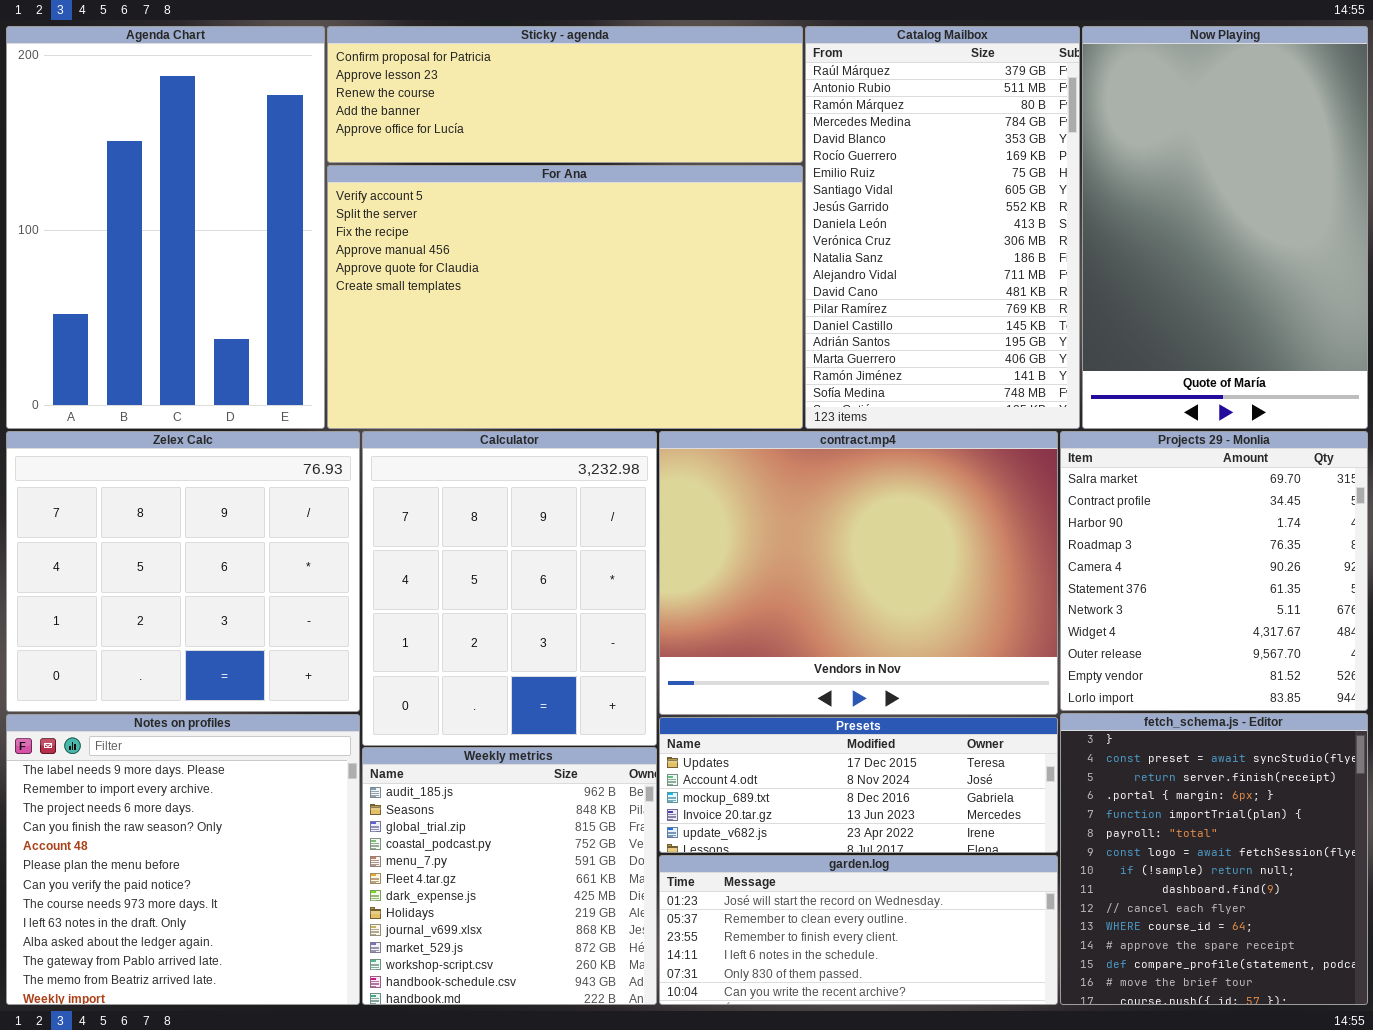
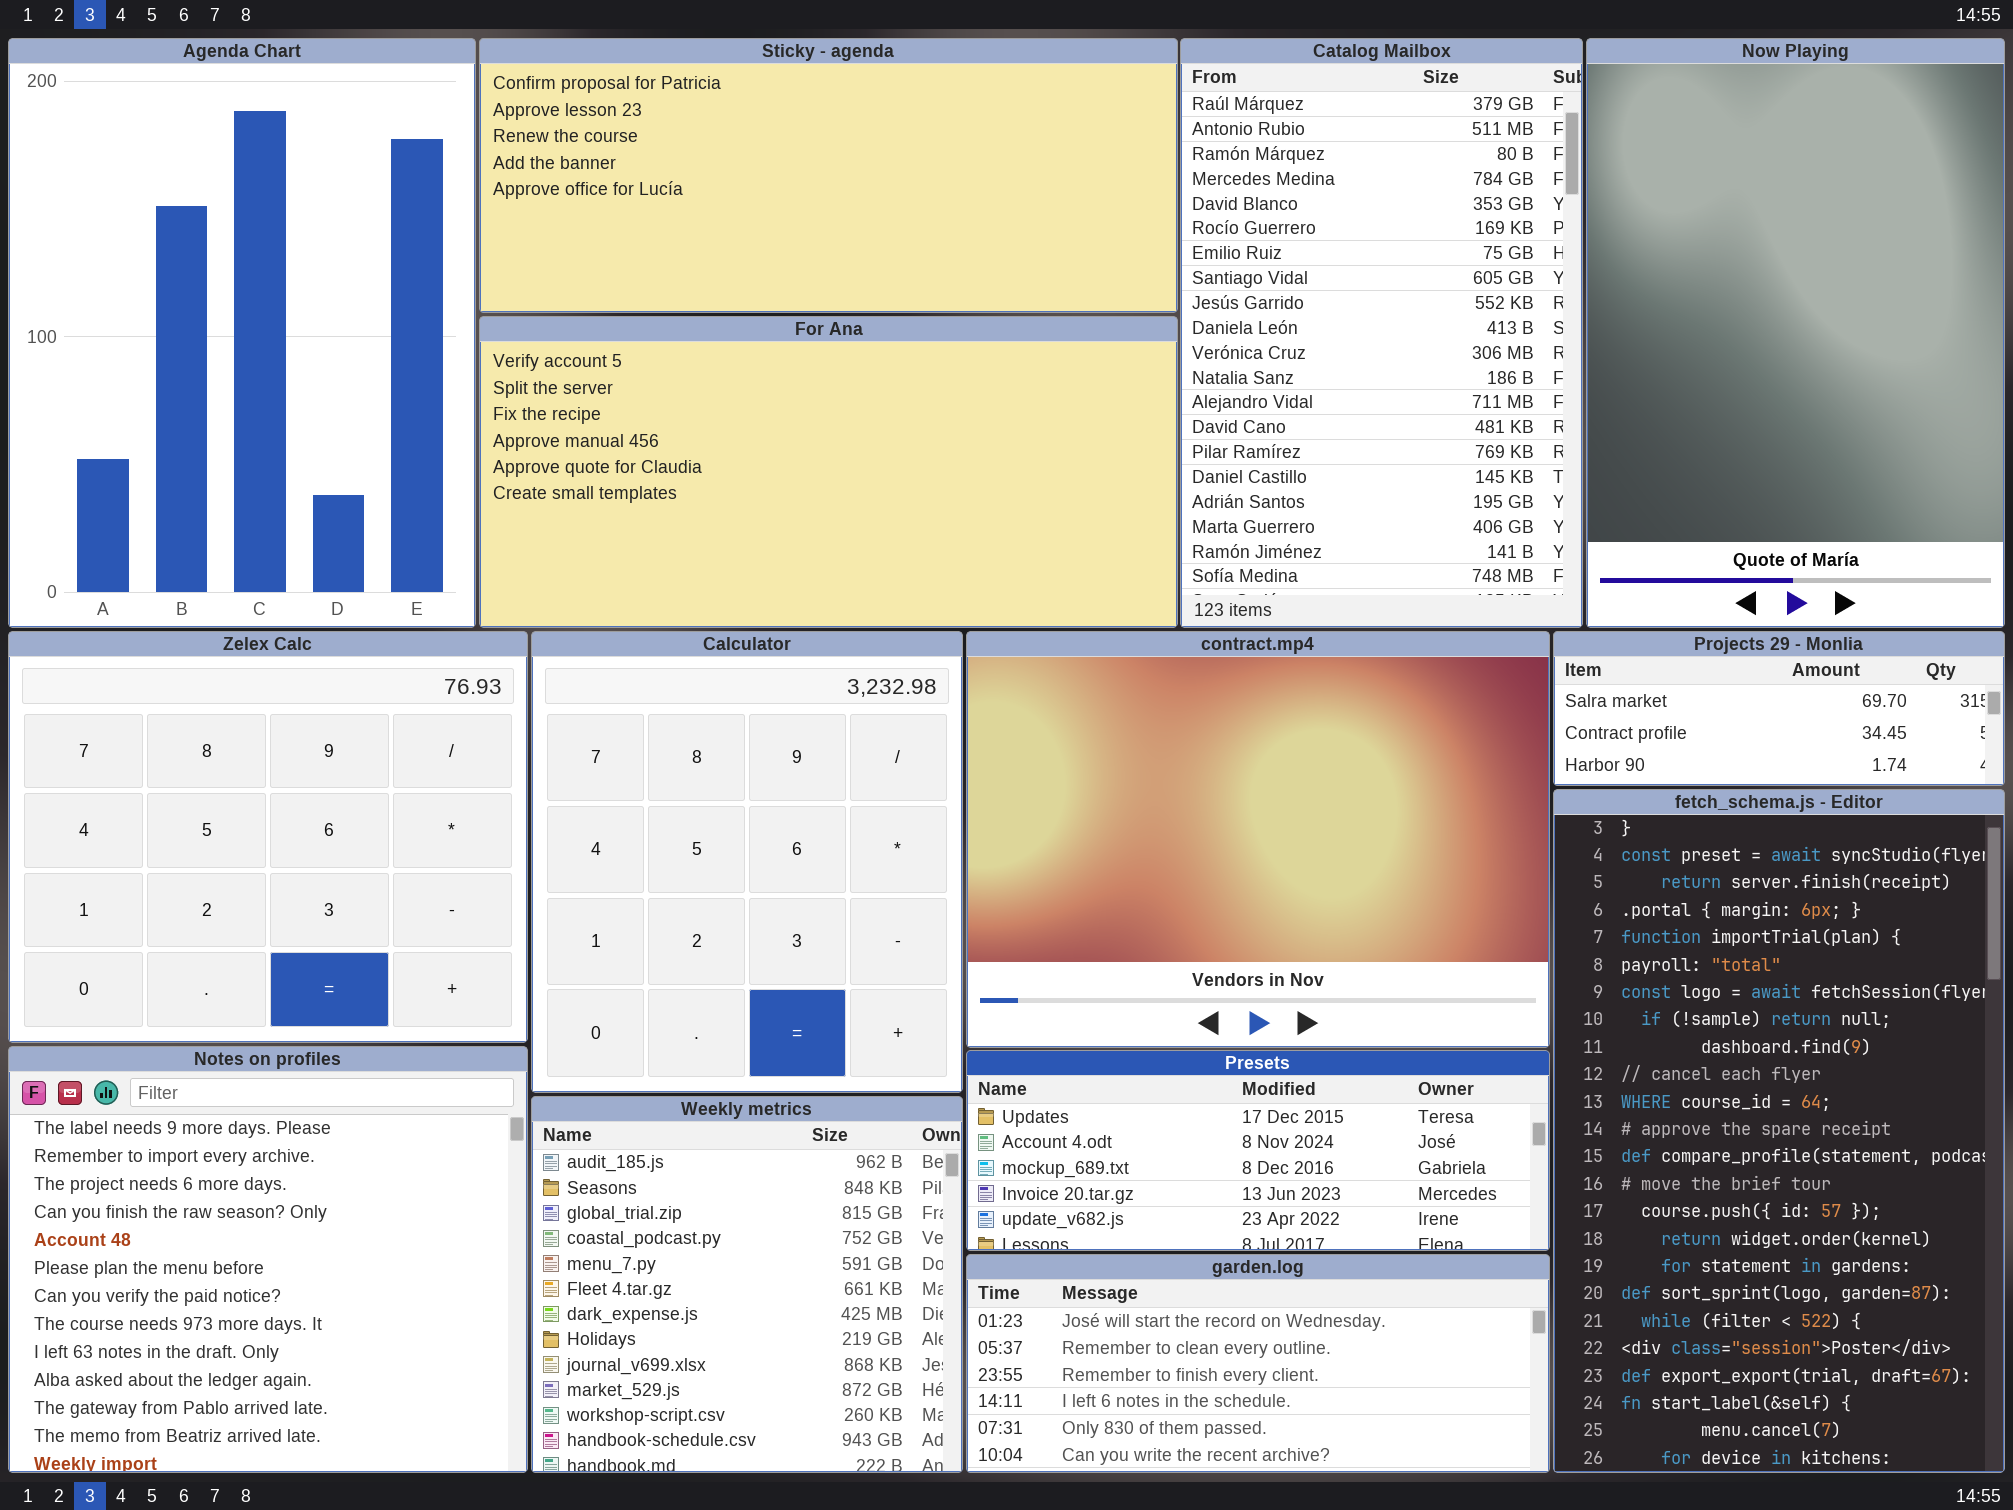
Sticky - agenda: [327,26,803,163] -> [479,38,1178,313], resized
For Ana: [327,165,803,429] -> [479,316,1178,628], resized
Projects 29 - Monlia: [1060,431,1368,711] -> [1553,631,2005,786], resized
fetch_schema.js - Editor: [1060,713,1368,1005] -> [1553,789,2005,1473], resized

